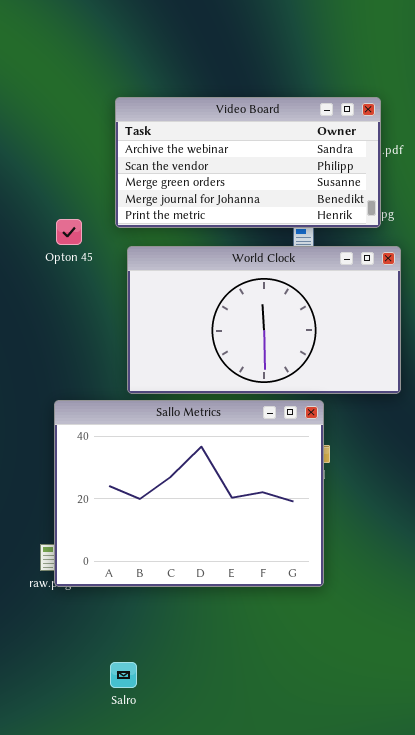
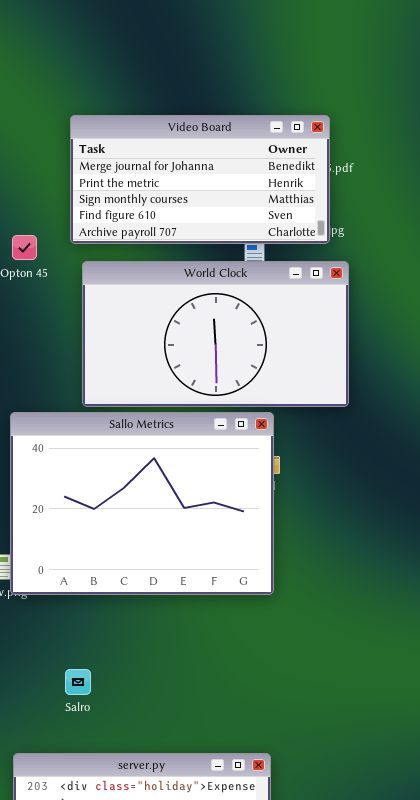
Video Board: [115,97,381,228] -> [70,115,330,244], scrolled down 3 rows

